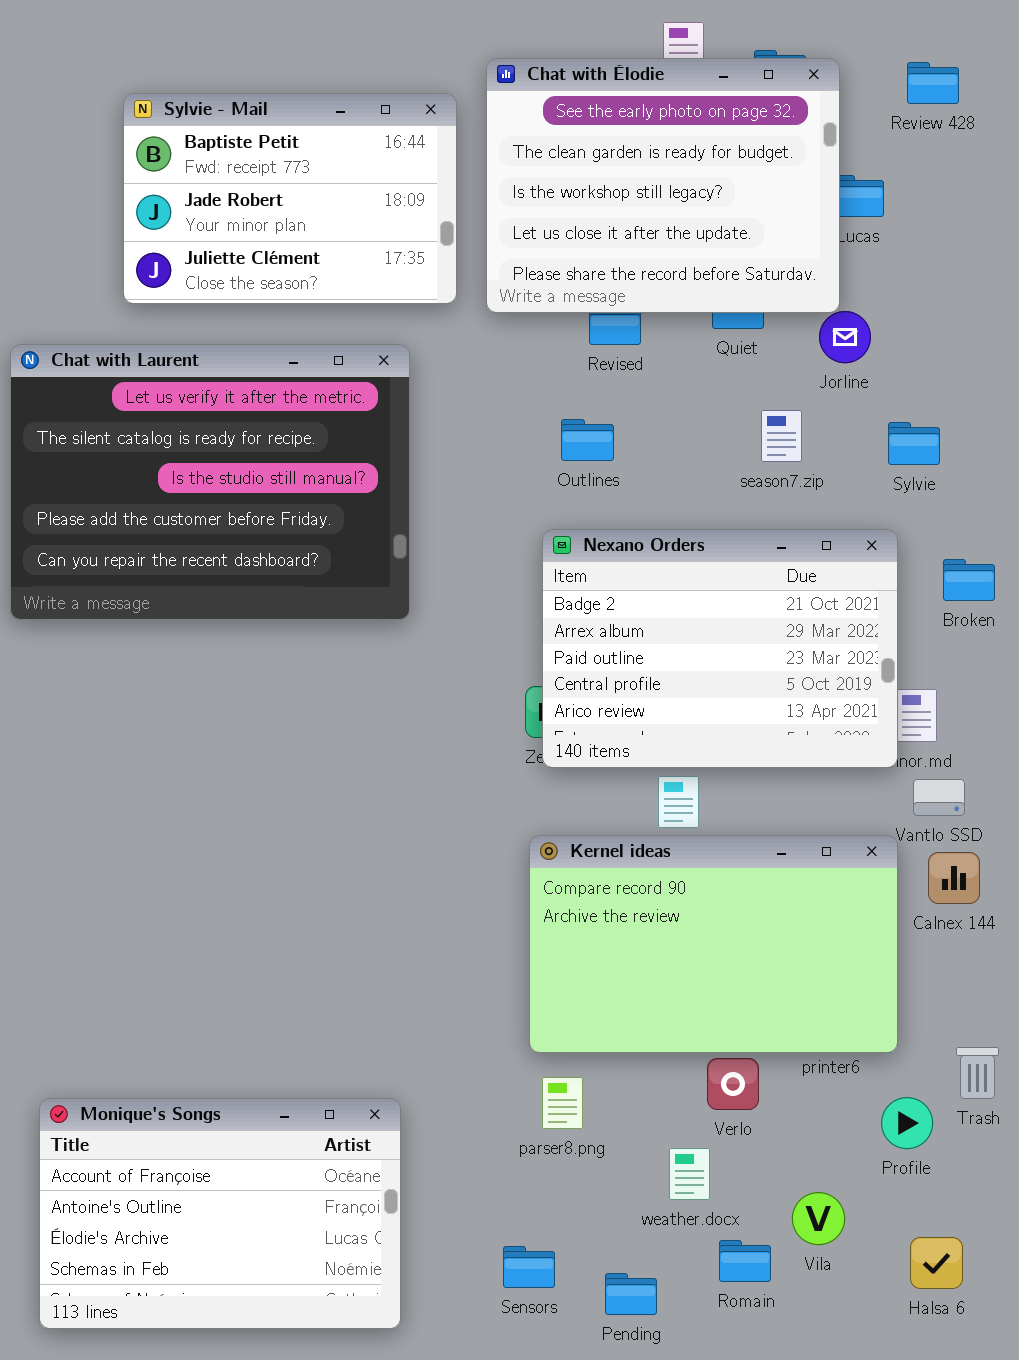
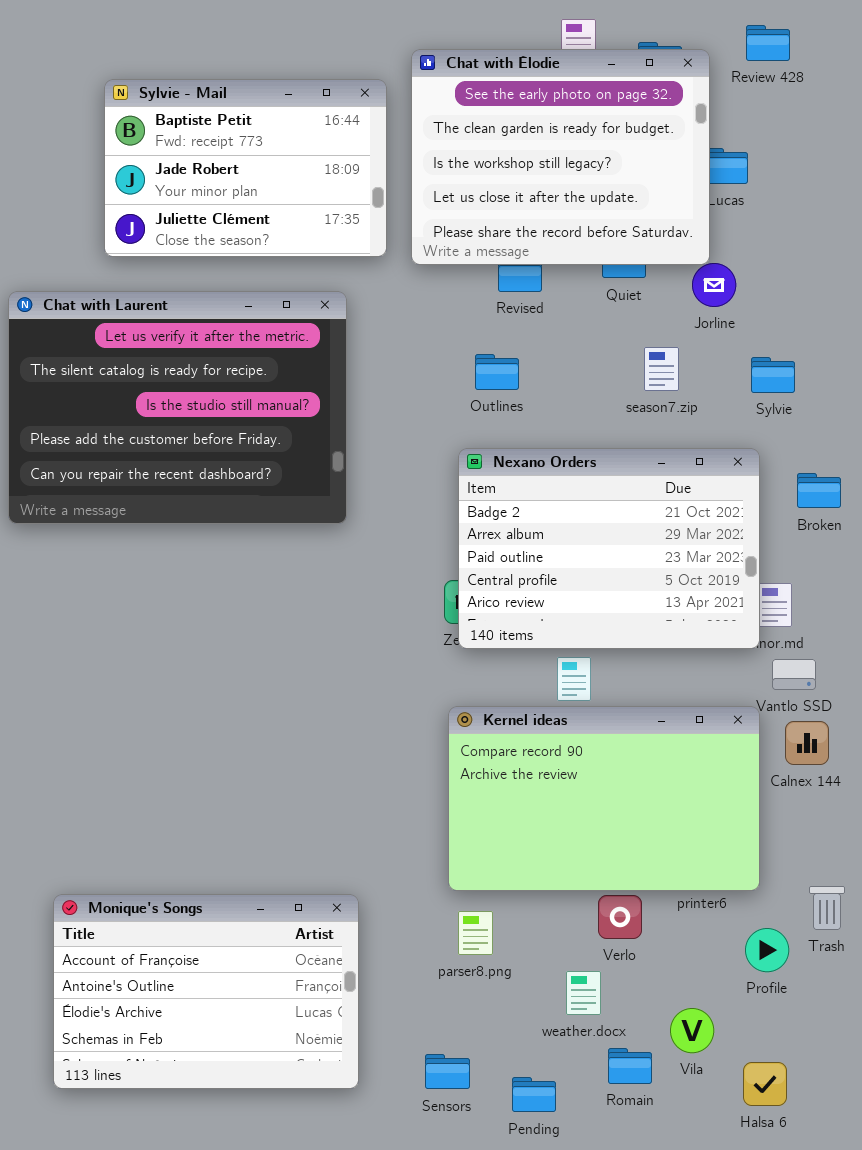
Review 428: [907,62,959,104] -> [746,25,790,61], moved
Monique's Songs: [39,1098,401,1329] -> [53,894,359,1089], moved
Halsa 6: [910,1237,963,1289] -> [743,1062,787,1106], moved

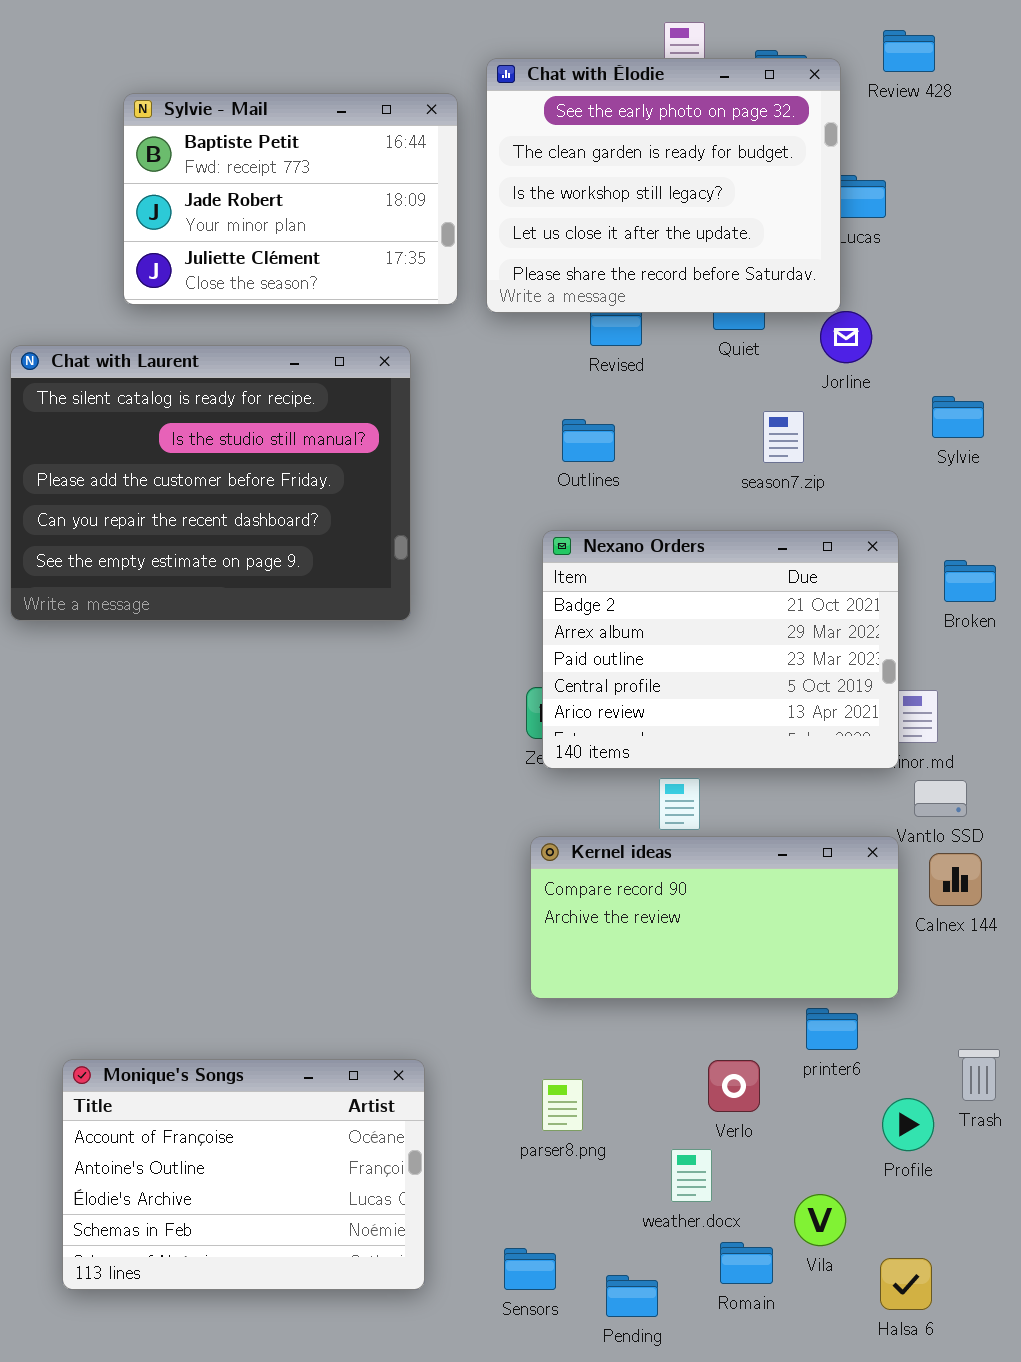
Chat with Laurent: [8,291,347,524] -> [10,345,411,621], scrolled down 1 row
Sylvie: [751,357,795,393] -> [932,396,984,438], moved
Kernel ideas: [448,706,760,891] -> [530,836,899,999], resized

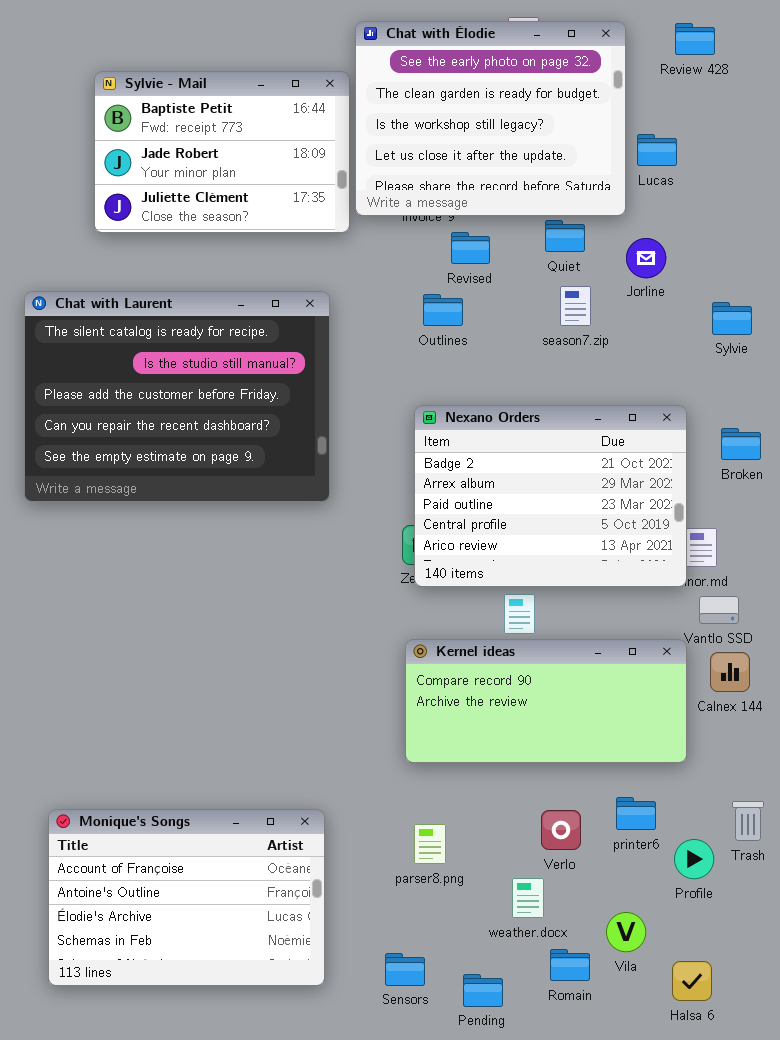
Chat with Élodie: [486,58,841,313] -> [355,21,626,216], moved
Chat with Laurent: [10,345,411,621] -> [24,291,330,502], moved
season7.zip: [763,411,804,463] -> [560,286,591,326], moved
Outlines: [562,419,615,462] -> [423,294,463,326], moved
printer6: [806,1008,858,1050] -> [616,797,656,830], moved

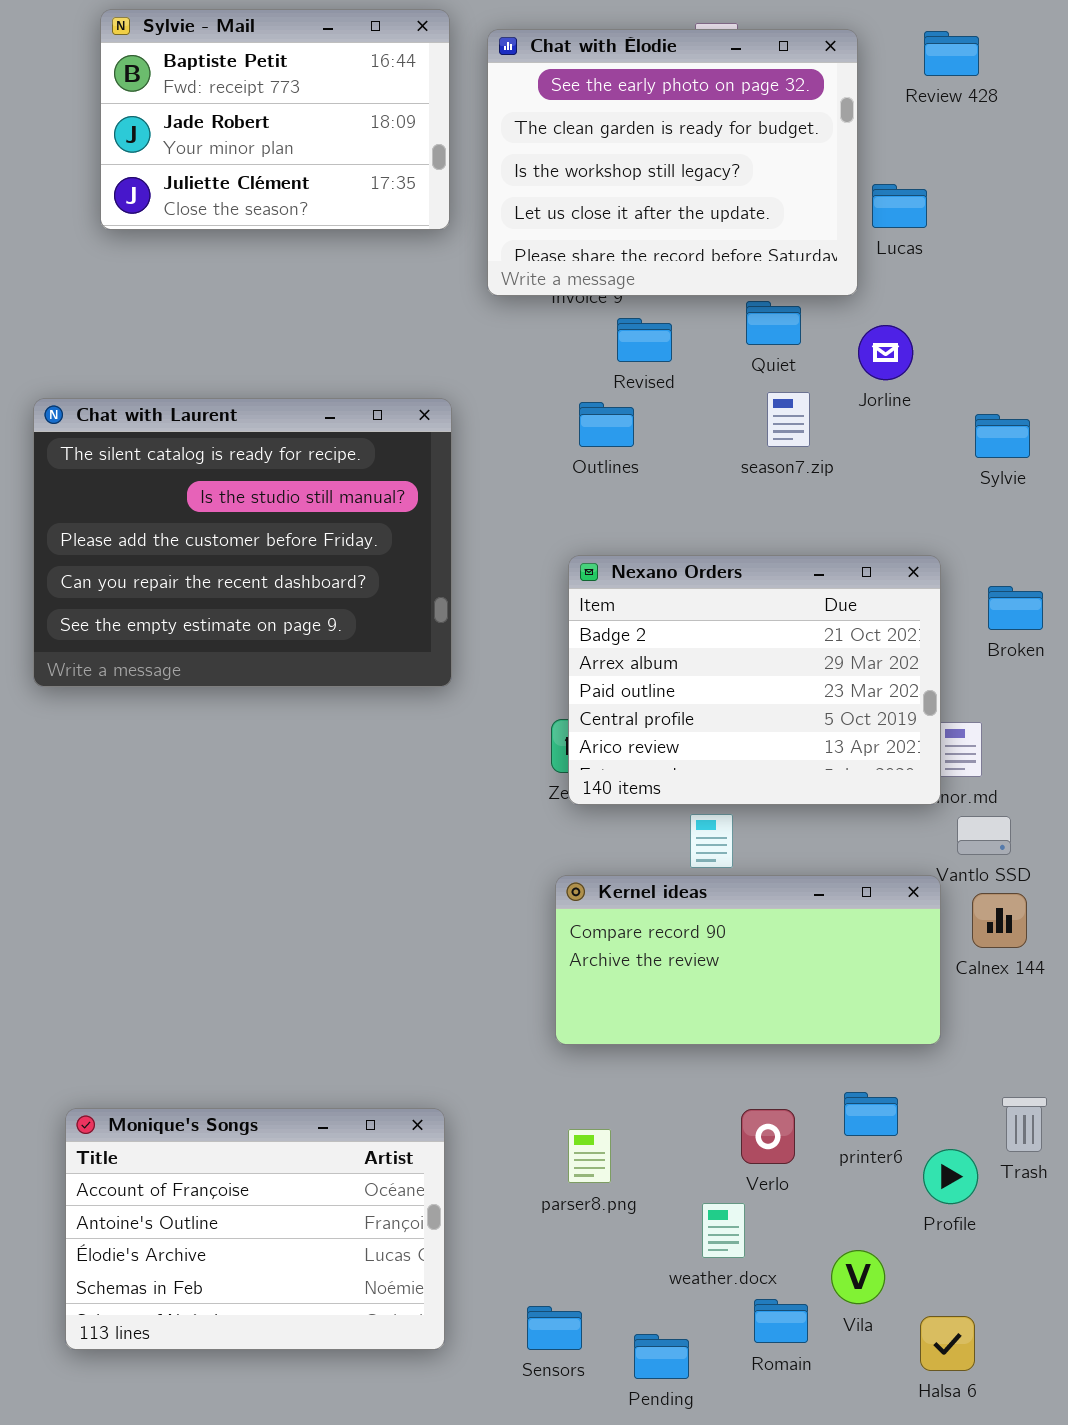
Sylvie - Mail: [94,71,350,233] -> [100,9,450,230], moved

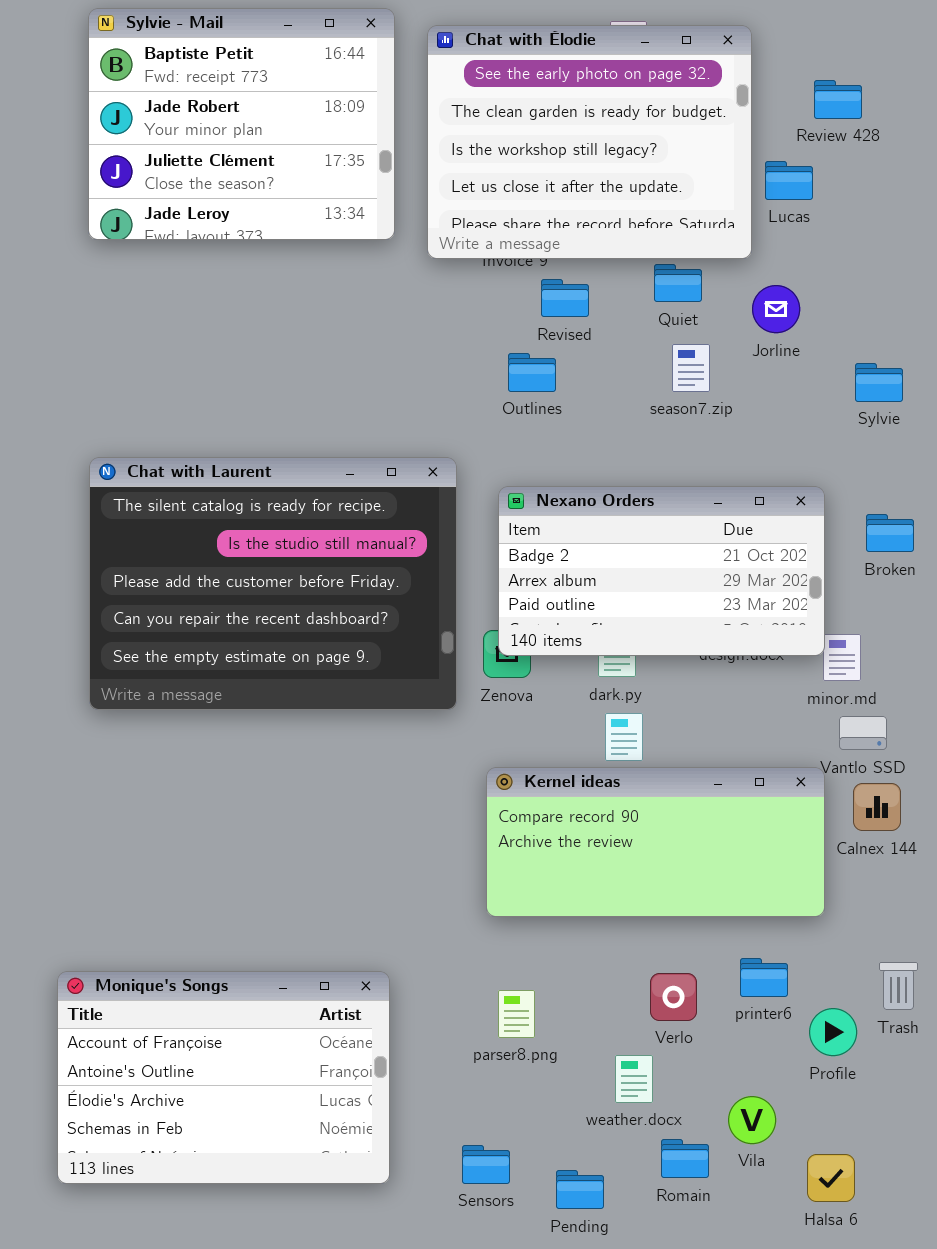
Sylvie - Mail: [100,9,450,230] -> [88,8,395,240], resized
Review 428: [924,31,979,76] -> [814,80,862,119], moved
Chat with Laurent: [33,398,452,687] -> [89,457,457,710], moved
Nexano Orders: [568,555,941,805] -> [498,486,825,656], resized

